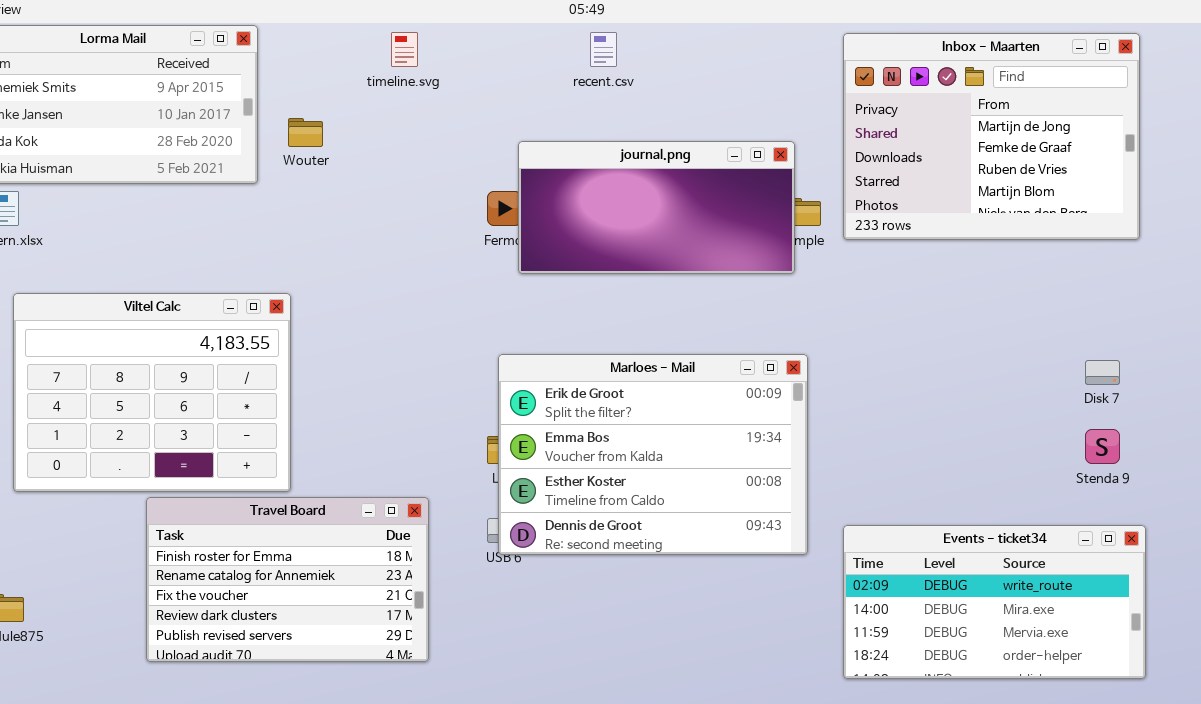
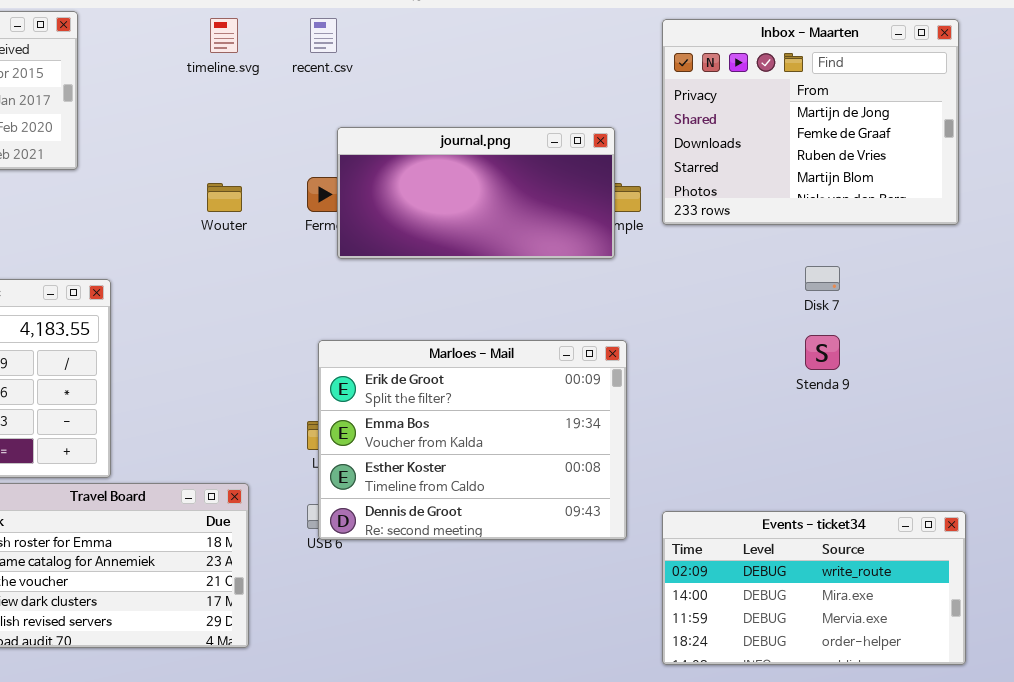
recent.csv: [590,32,617,67] -> [310,18,337,53], moved
Wouter: [288,118,323,147] -> [207,183,242,212], moved
Disk 7: [1085,360,1120,385] -> [805,266,840,291], moved
Stenda 9: [1085,429,1120,464] -> [805,335,840,370], moved

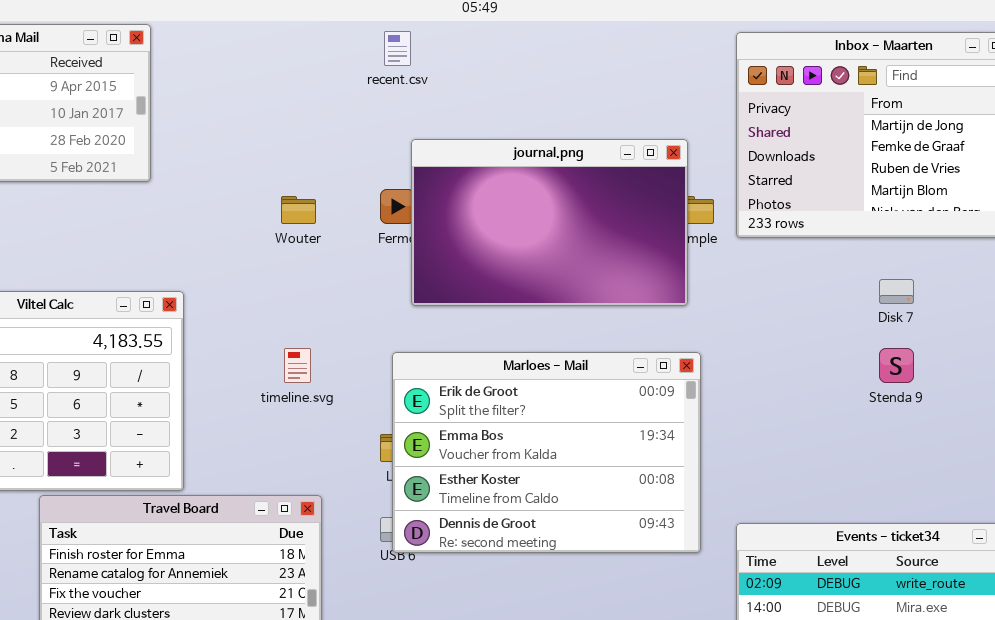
timeline.svg: [210,18,238,53] -> [284,348,311,383], moved
journal.png: [337,127,615,259] -> [411,139,688,306], resized

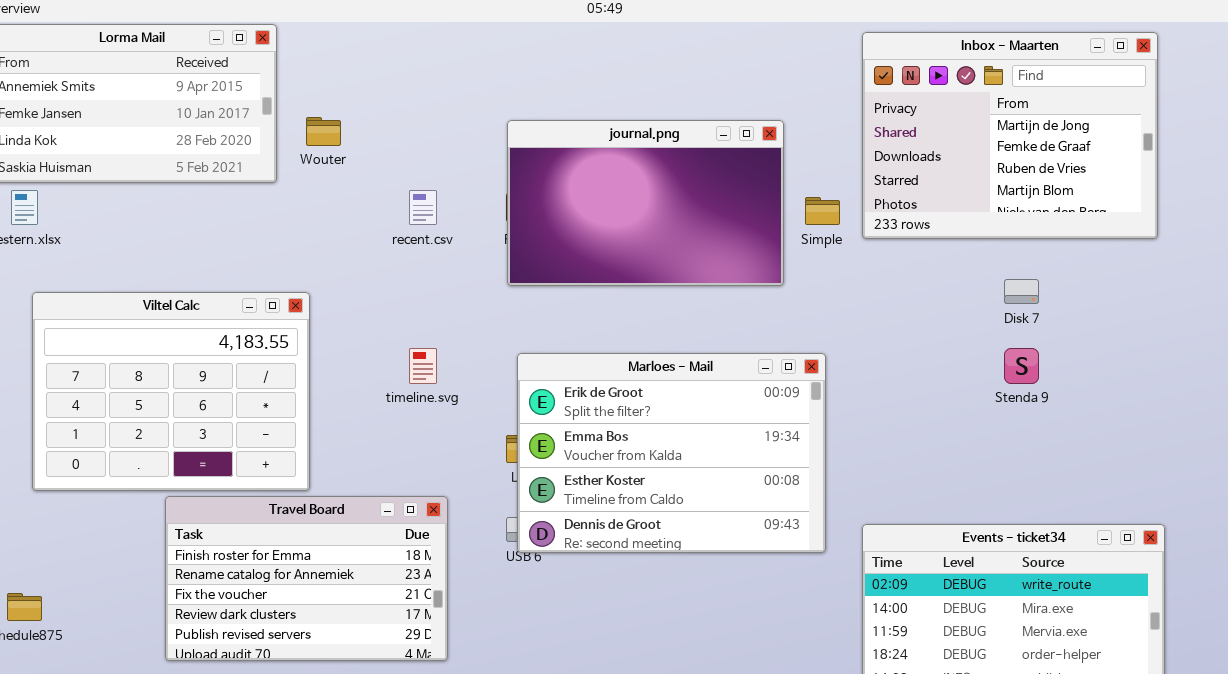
recent.csv: [384,31,411,66] -> [409,190,437,225], moved
journal.png: [411,139,688,306] -> [507,120,784,286], moved
Wouter: [281,196,316,224] -> [306,117,341,146], moved

